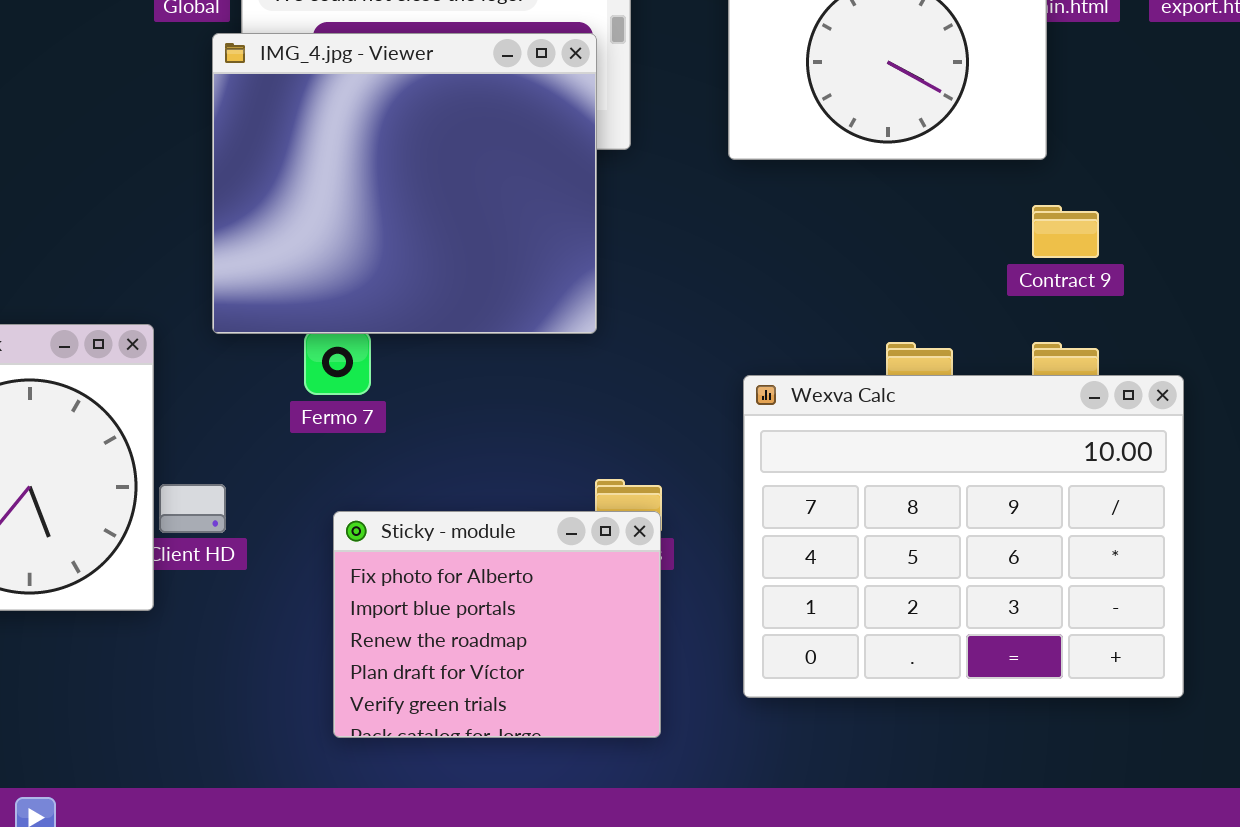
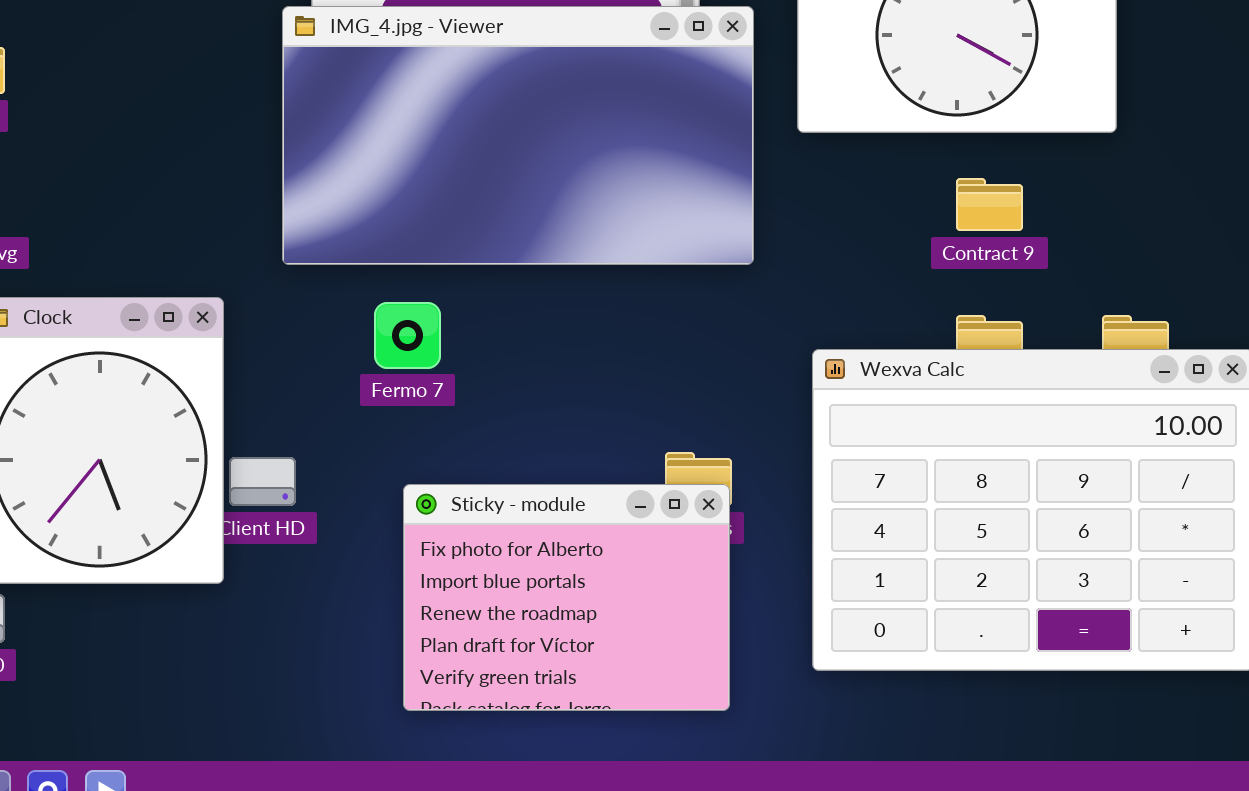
IMG_4.jpg - Viewer: [212,33,597,334] -> [282,6,754,265], resized
Contract 9: [1032,205,1099,258] -> [956,178,1023,231], moved

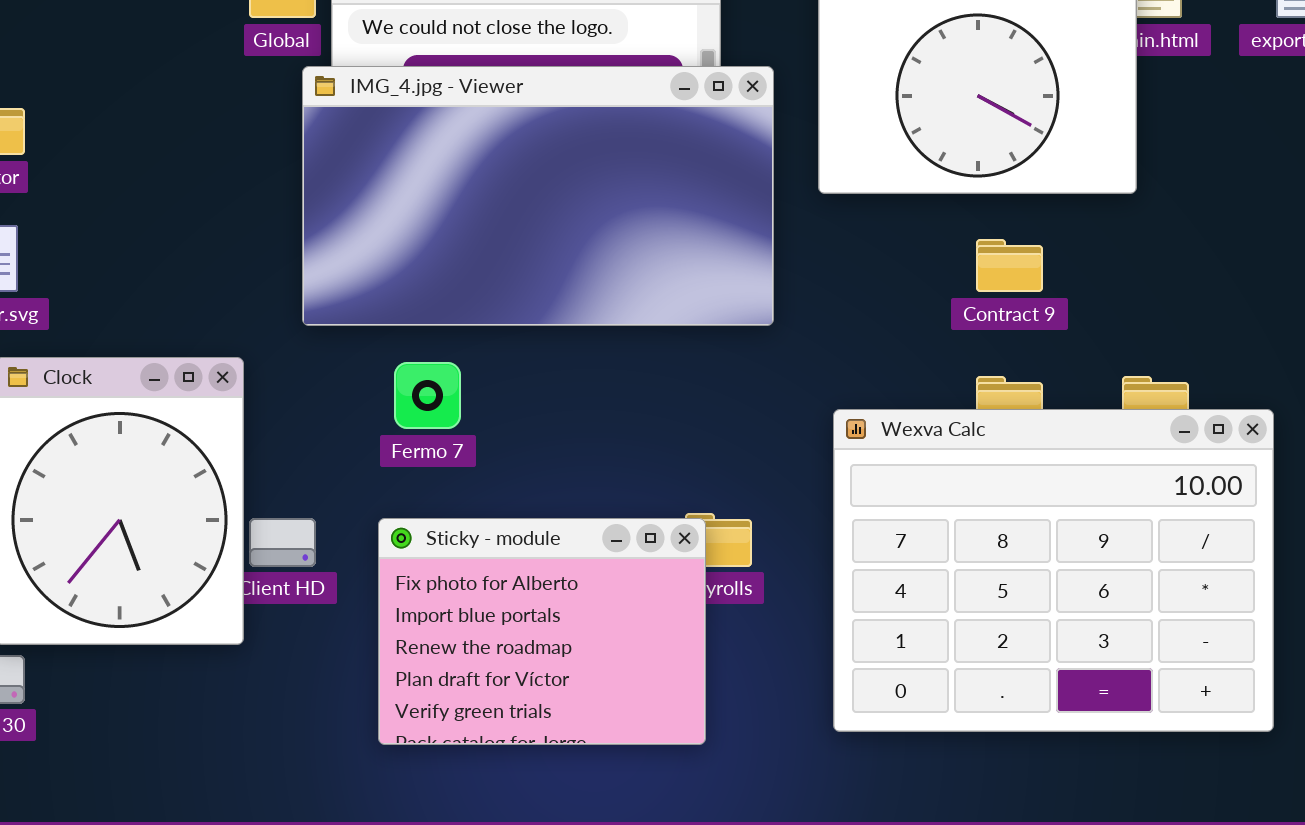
Sticky - module: [403,484,730,711] -> [378,518,706,745], moved

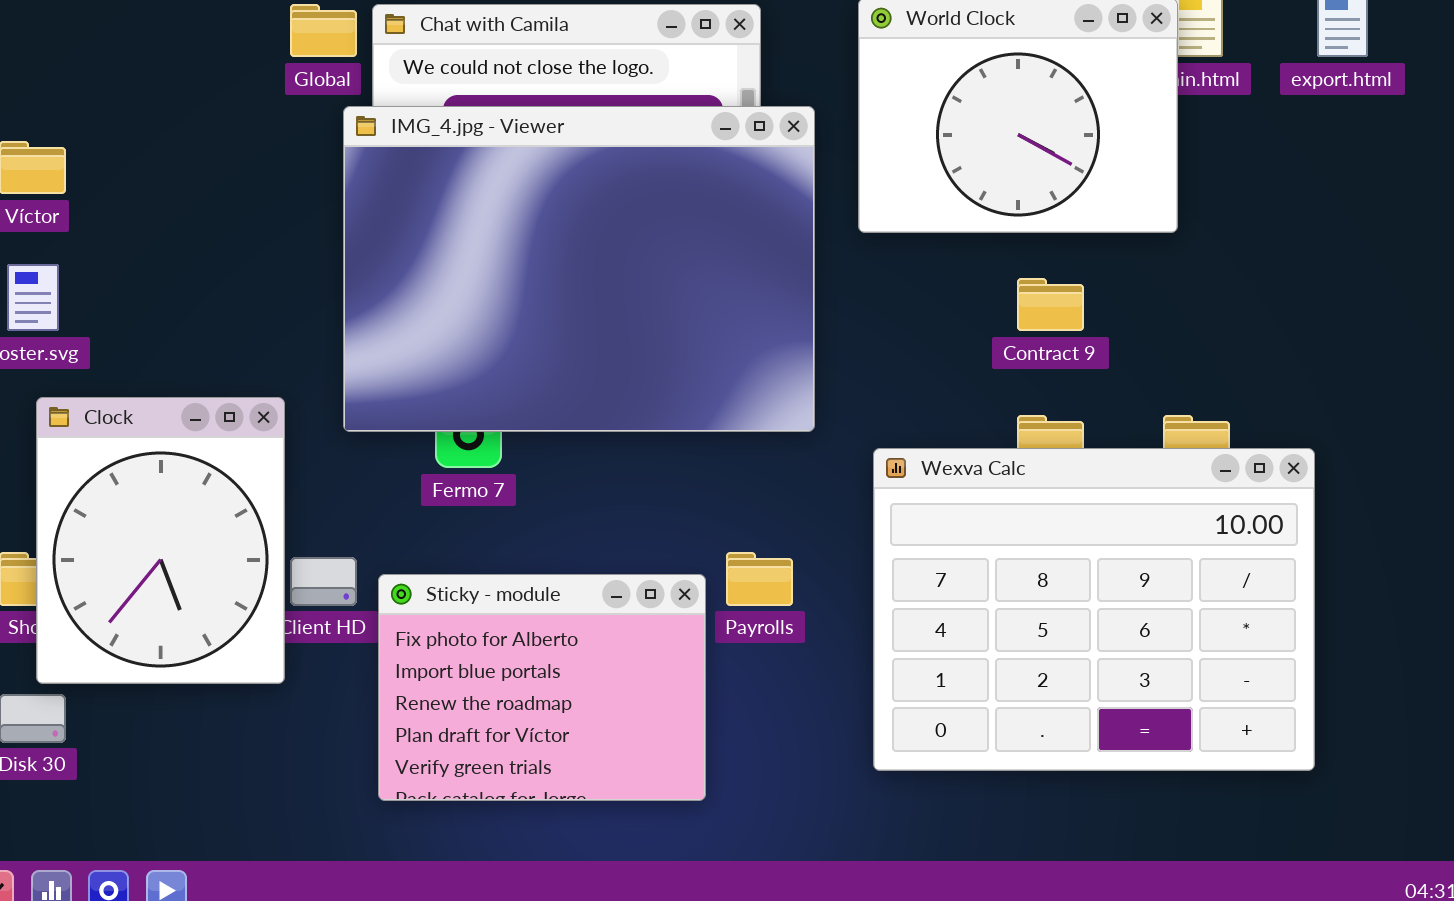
IMG_4.jpg - Viewer: [302,66,774,326] -> [343,106,815,432], resized
Sticky - module: [378,518,706,745] -> [378,574,706,801], moved

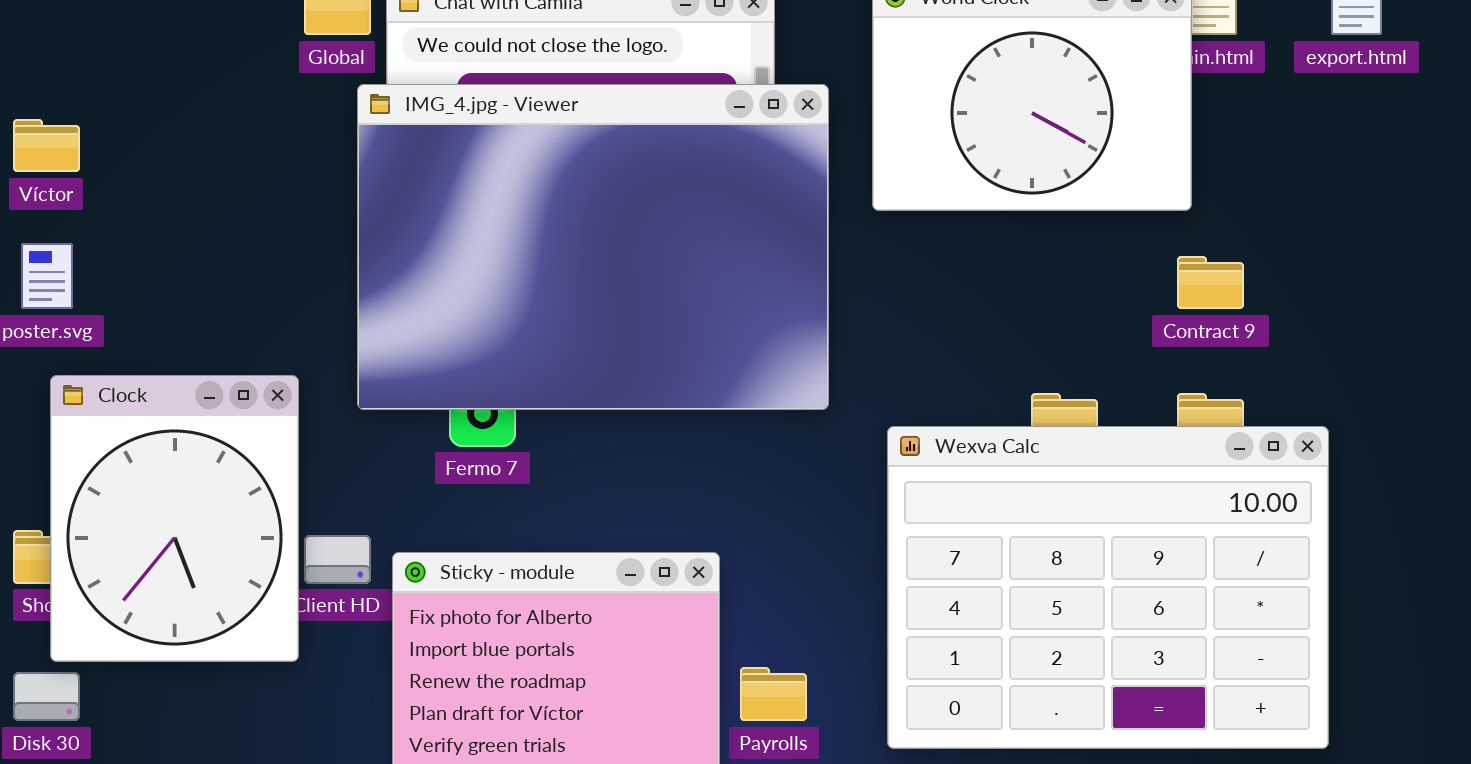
Contract 9: [1017,278,1084,331] -> [1177,256,1244,309], moved
Payrolls: [726,552,793,606] -> [740,667,807,721], moved

